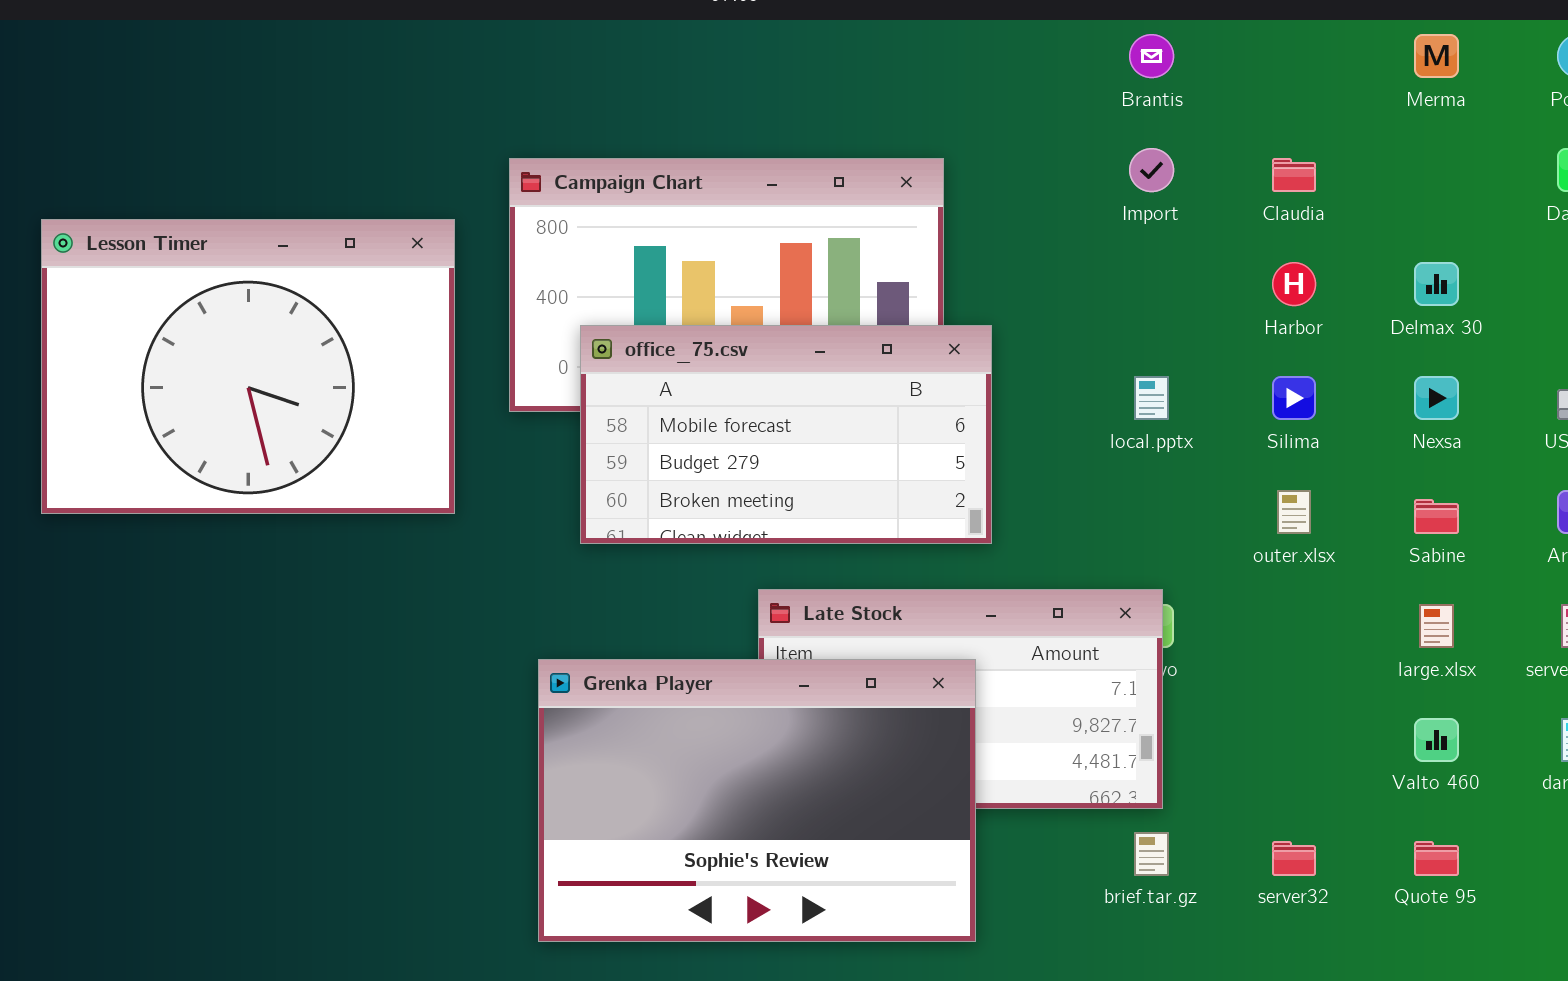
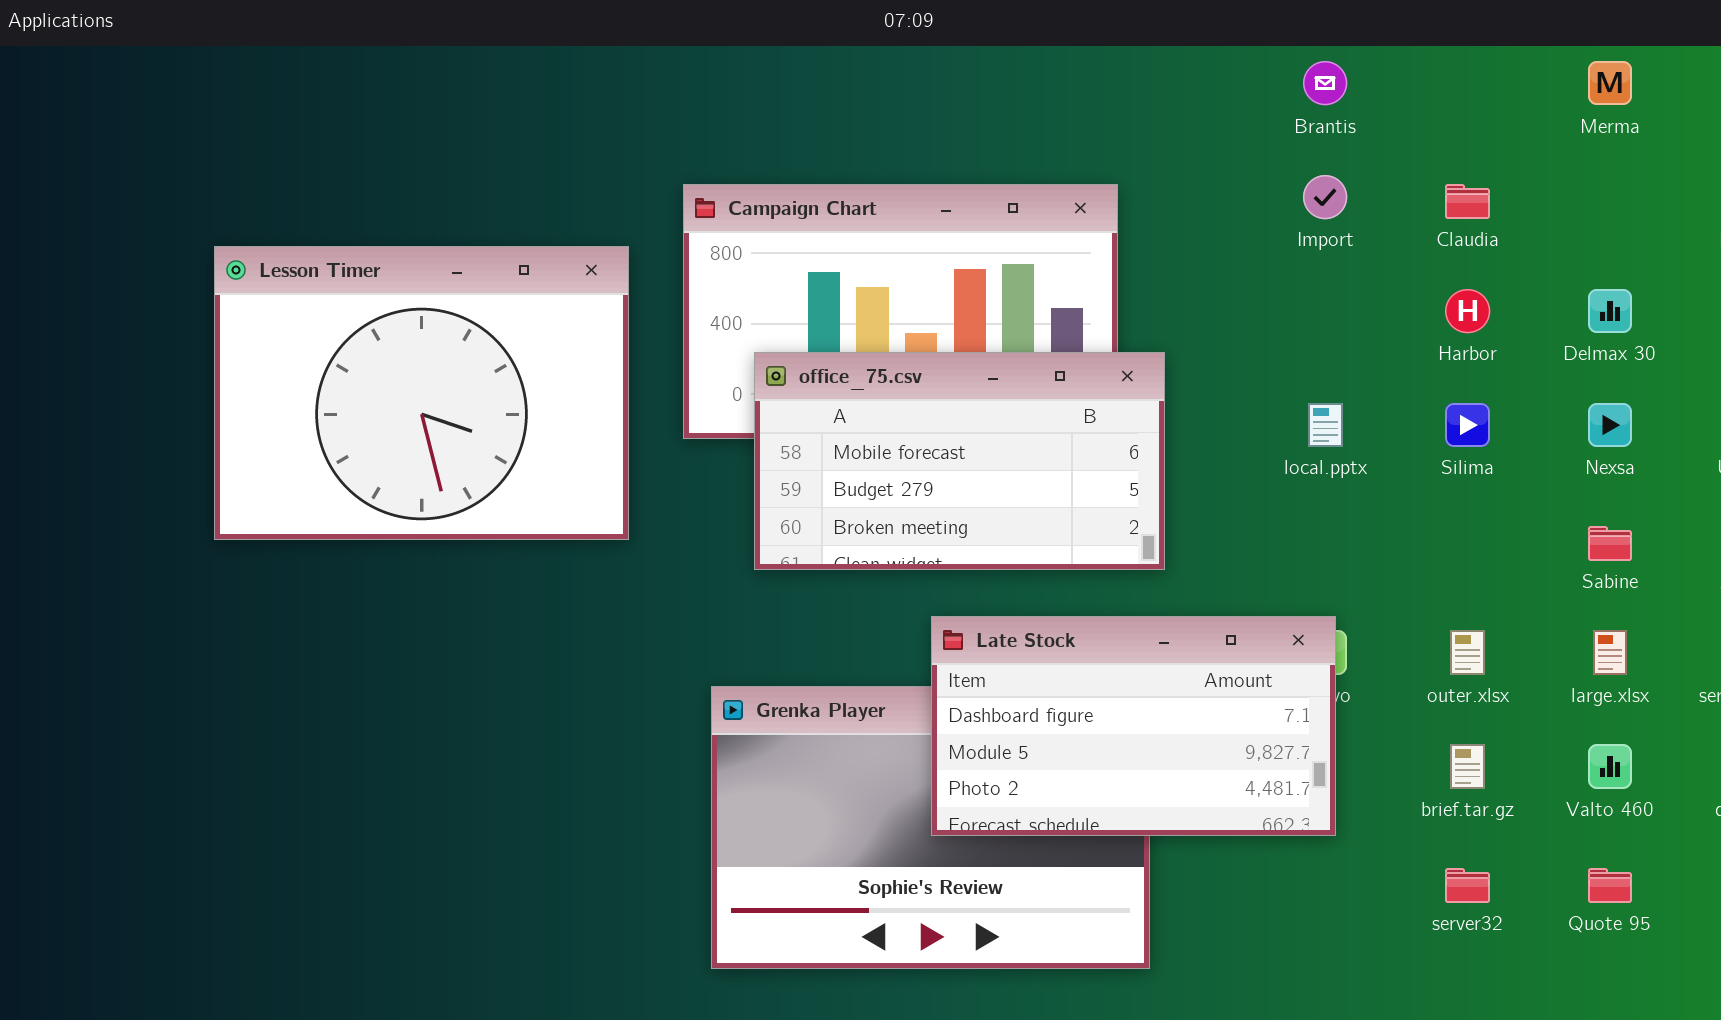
outer.xlsx: [1277,490,1311,534] -> [1450,630,1485,675], moved
Late Stock: [758,589,1163,809] -> [931,616,1336,836], raised
brief.tar.gz: [1134,832,1169,876] -> [1450,744,1485,789], moved

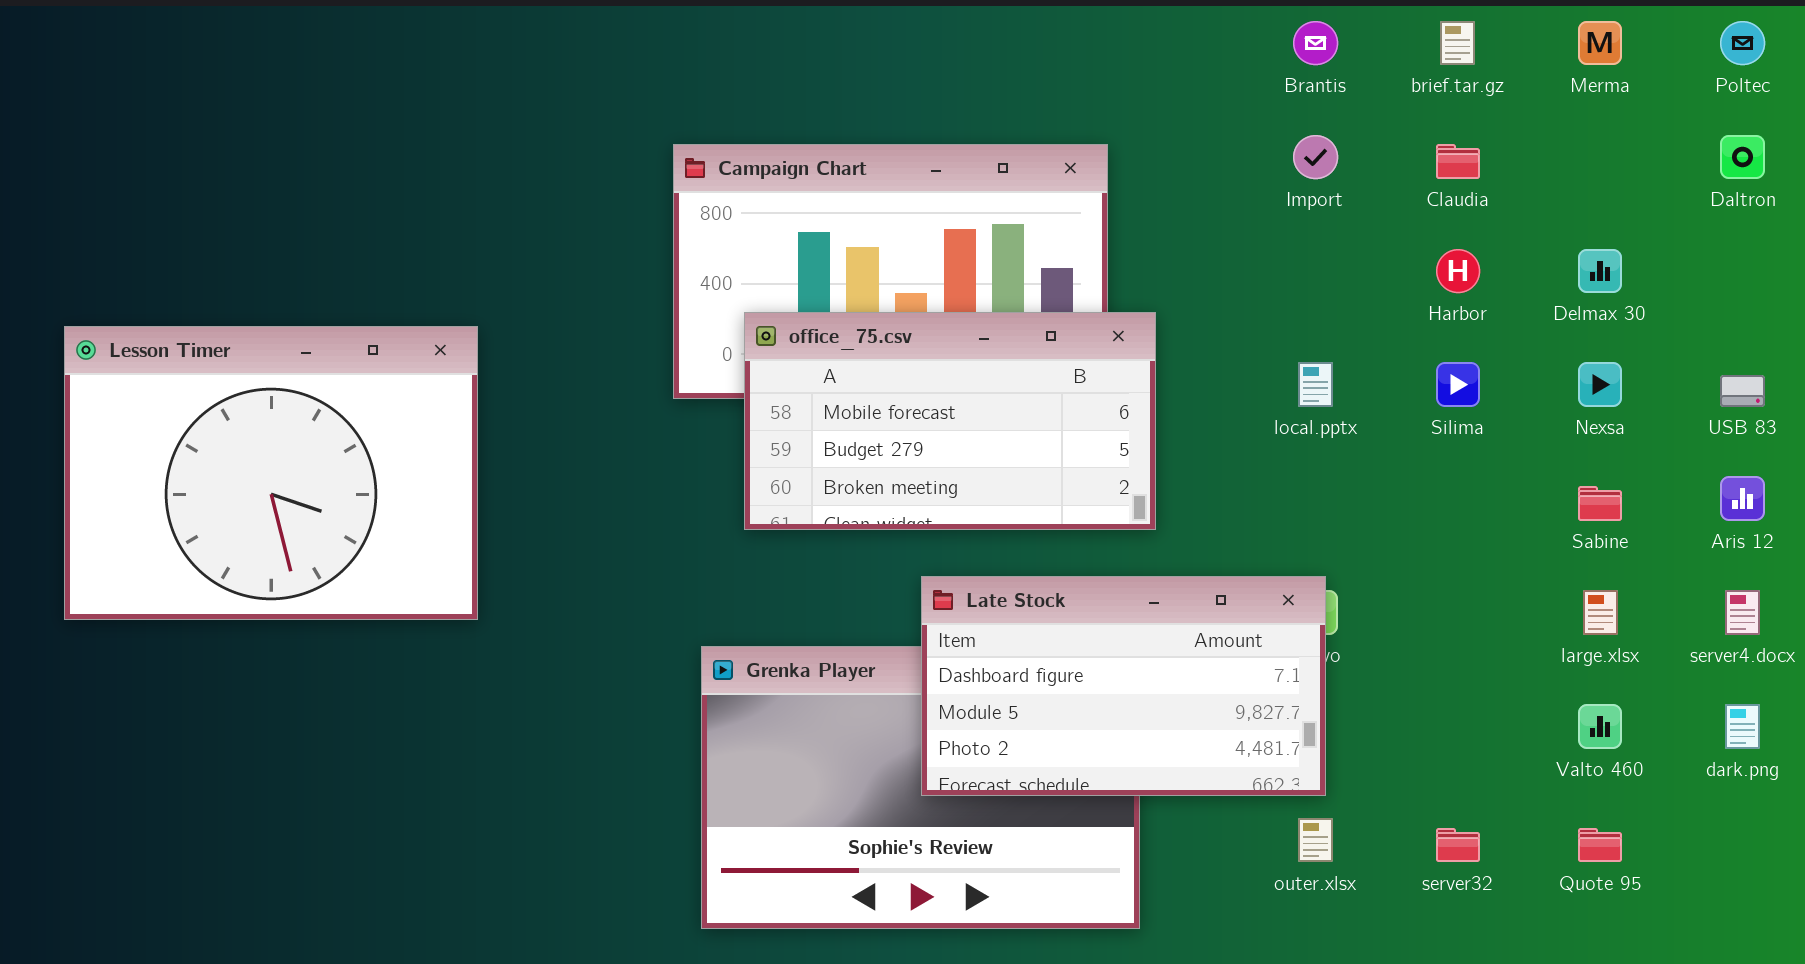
Lesson Timer: [214,246,629,540] -> [64,326,478,620], moved
outer.xlsx: [1450,630,1485,675] -> [1298,818,1333,862], moved
brief.tar.gz: [1450,744,1485,789] -> [1440,21,1475,65], moved

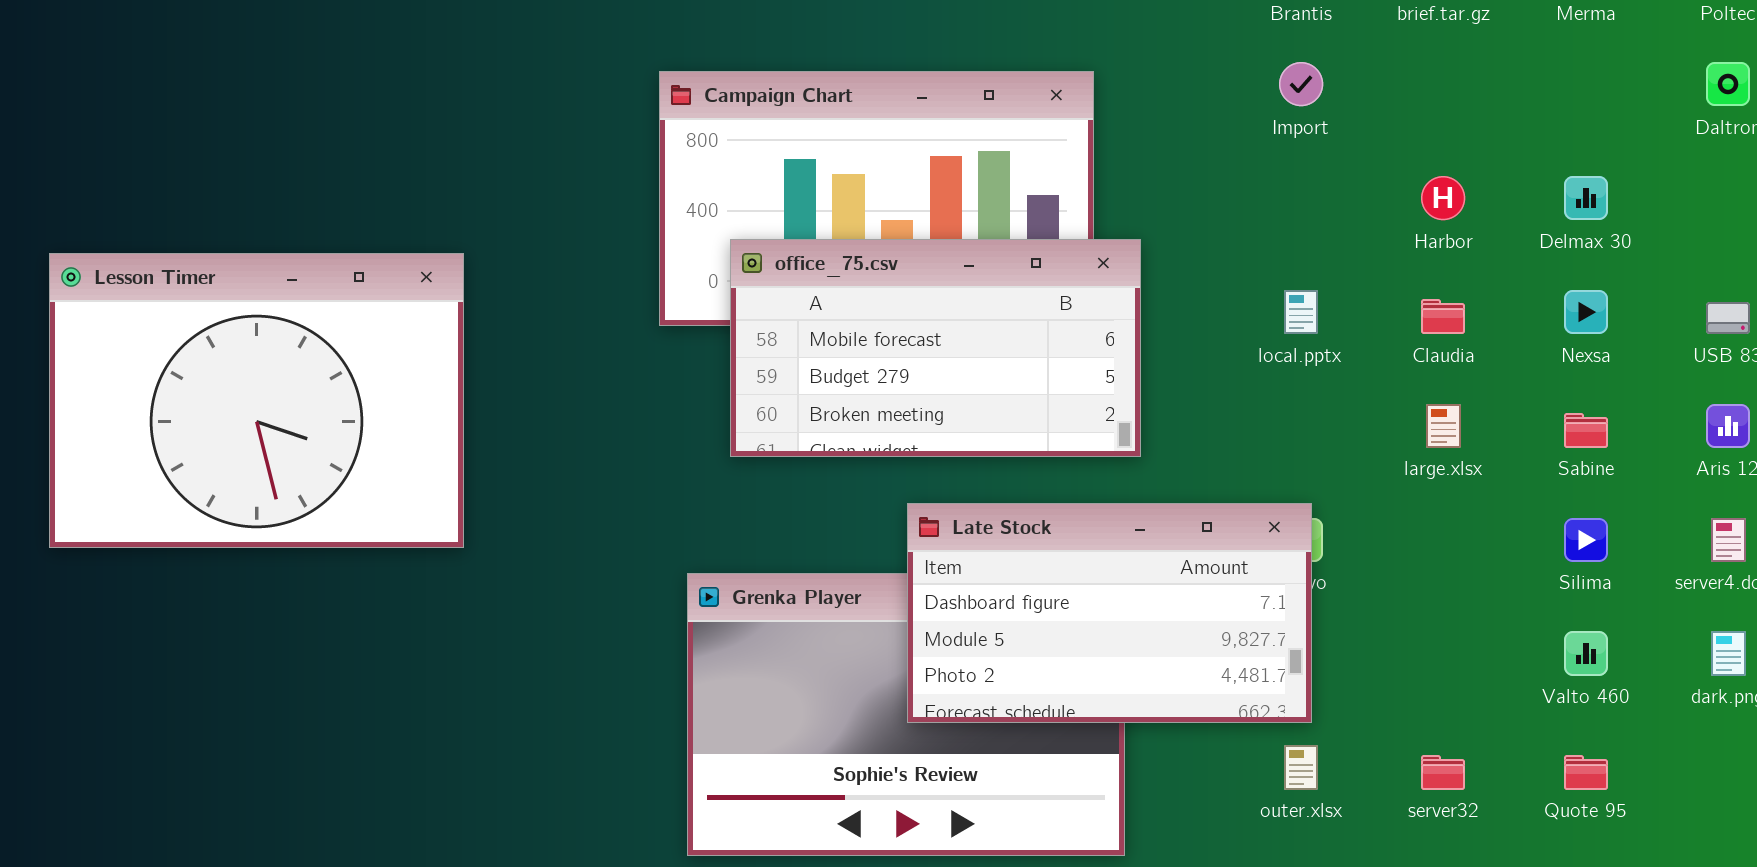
Claudia: [1436,144,1480,179] -> [1421,299,1465,334], moved
Silima: [1436,362,1480,407] -> [1564,518,1608,562], moved
large.xlsx: [1583,590,1618,635] -> [1426,404,1461,448], moved

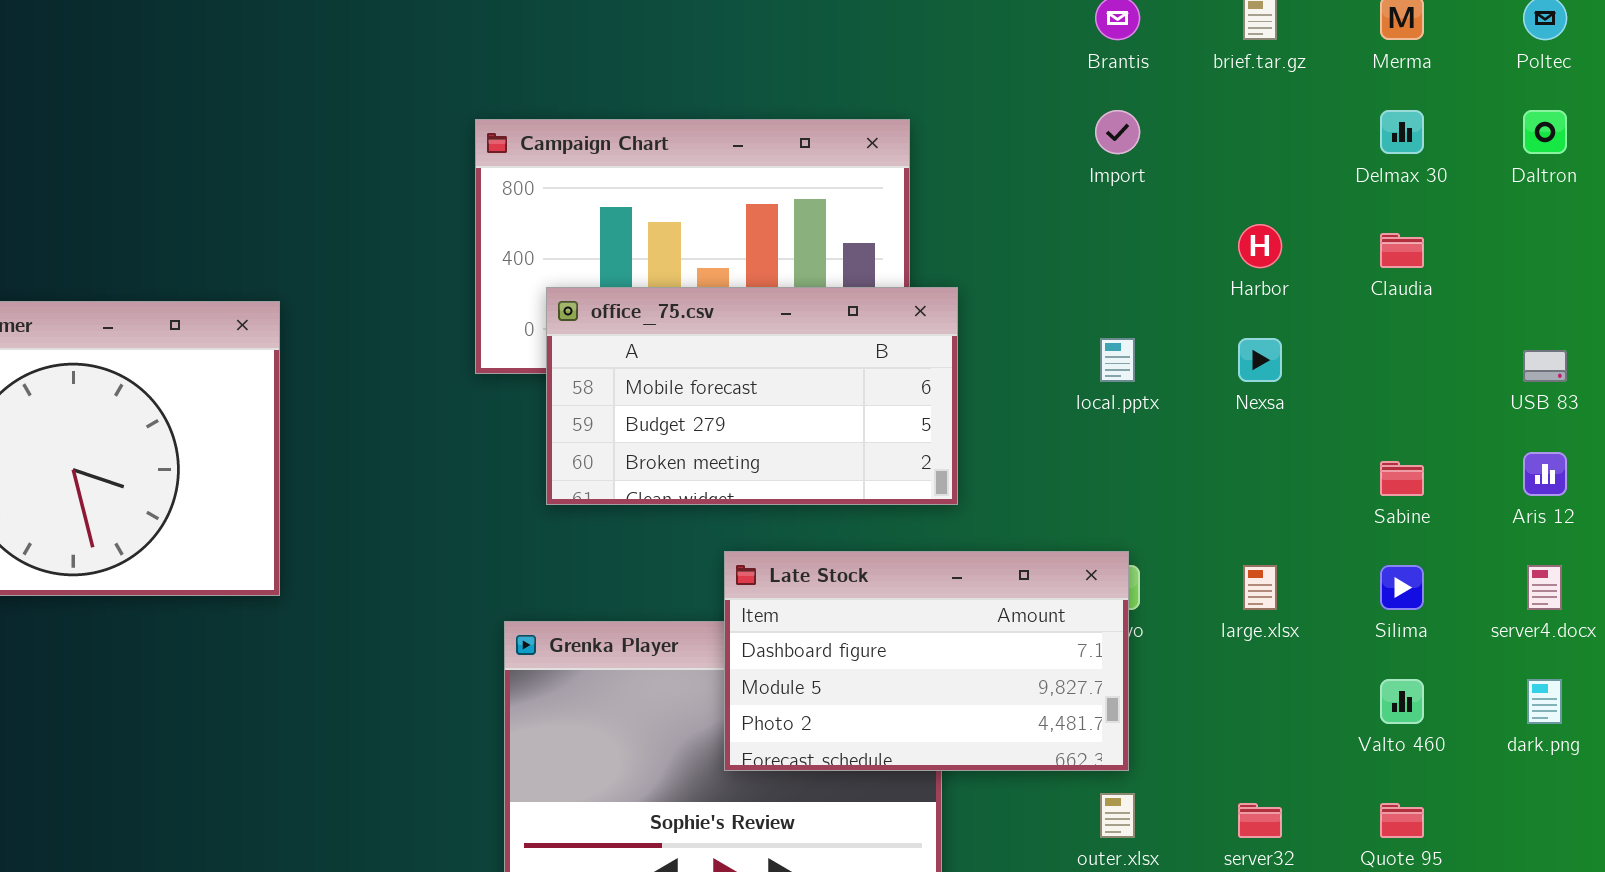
Delmax 30: [1564,176,1608,220] -> [1380,110,1424,154], moved
Nexsa: [1564,290,1608,334] -> [1238,338,1282,382], moved
Claudia: [1421,299,1465,334] -> [1380,233,1424,268], moved
large.xlsx: [1426,404,1461,448] -> [1243,565,1277,610], moved

